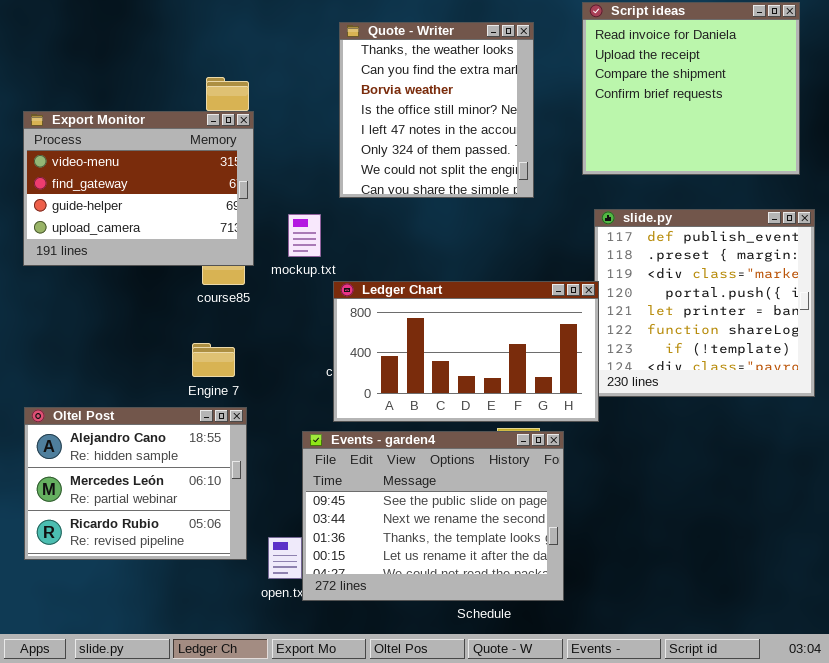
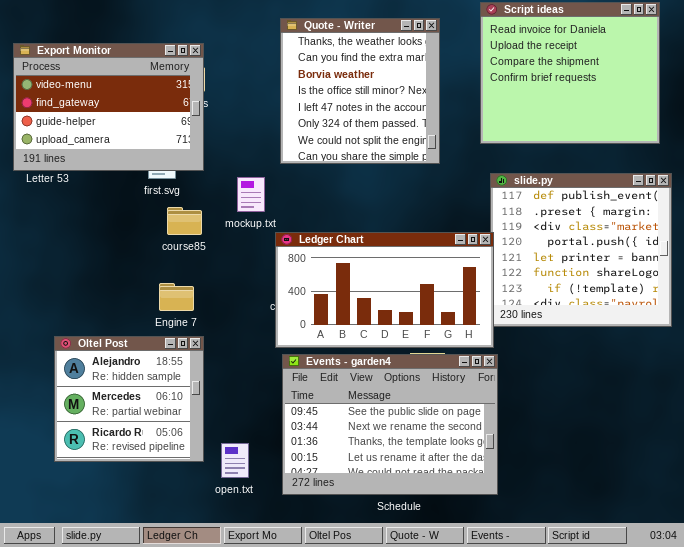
Export Monitor: [23,111,254,266] -> [13,43,204,171], moved
Oltel Post: [24,407,247,560] -> [54,336,204,462], resized
Events - garden4: [302,431,564,601] -> [282,354,498,495], moved

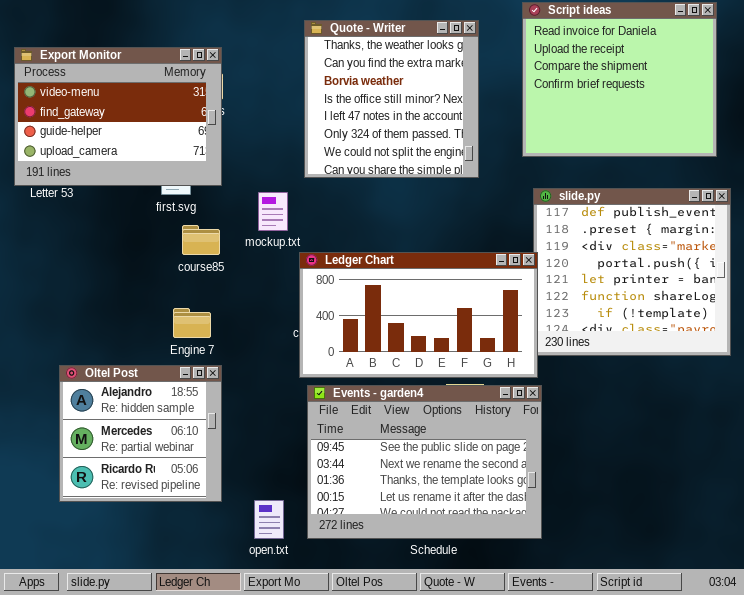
open.txt: [221,443,249,478] -> [254,500,284,539], moved

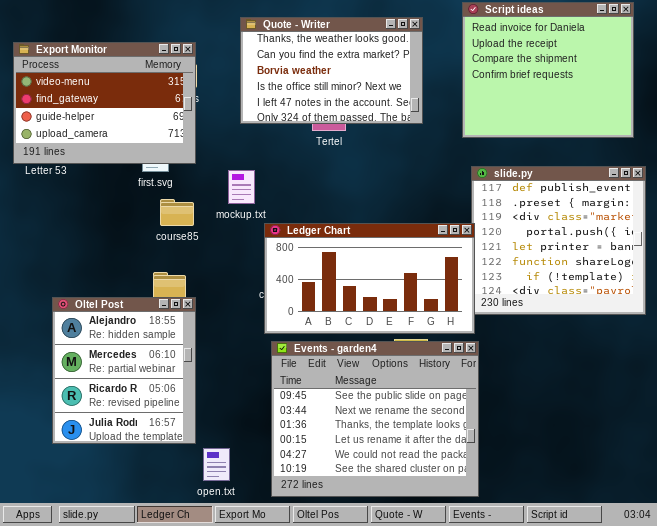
Quote - Writer: [304,20,479,178] -> [240,17,423,124], resized
Oltel Post: [59,365,222,502] -> [52,297,196,444], resized
Events - garden4: [307,385,542,539] -> [271,341,479,497], resized
open.txt: [254,500,284,539] -> [203,448,230,481], moved

